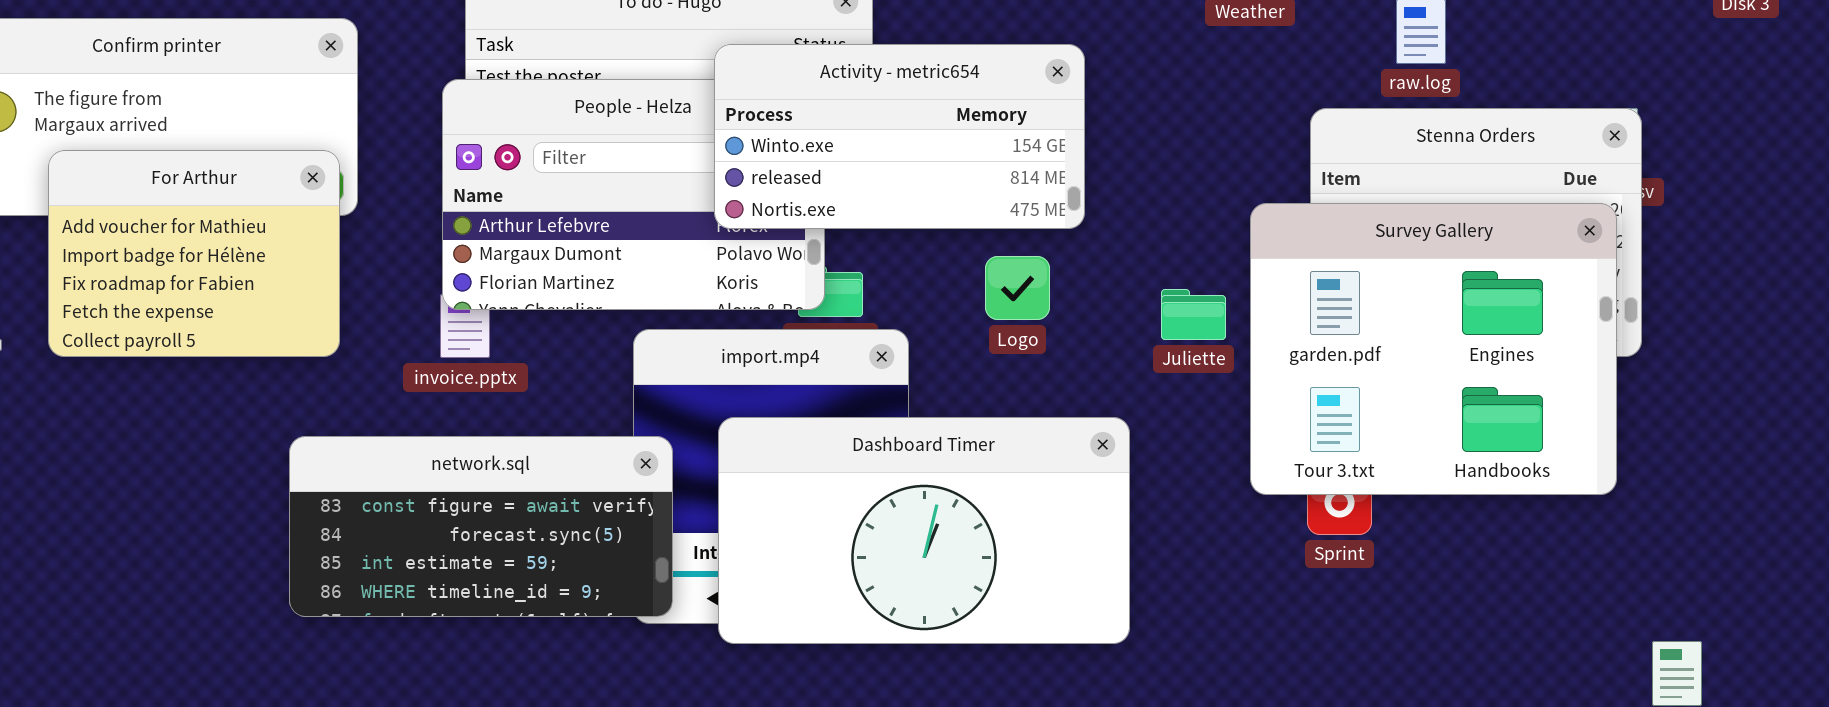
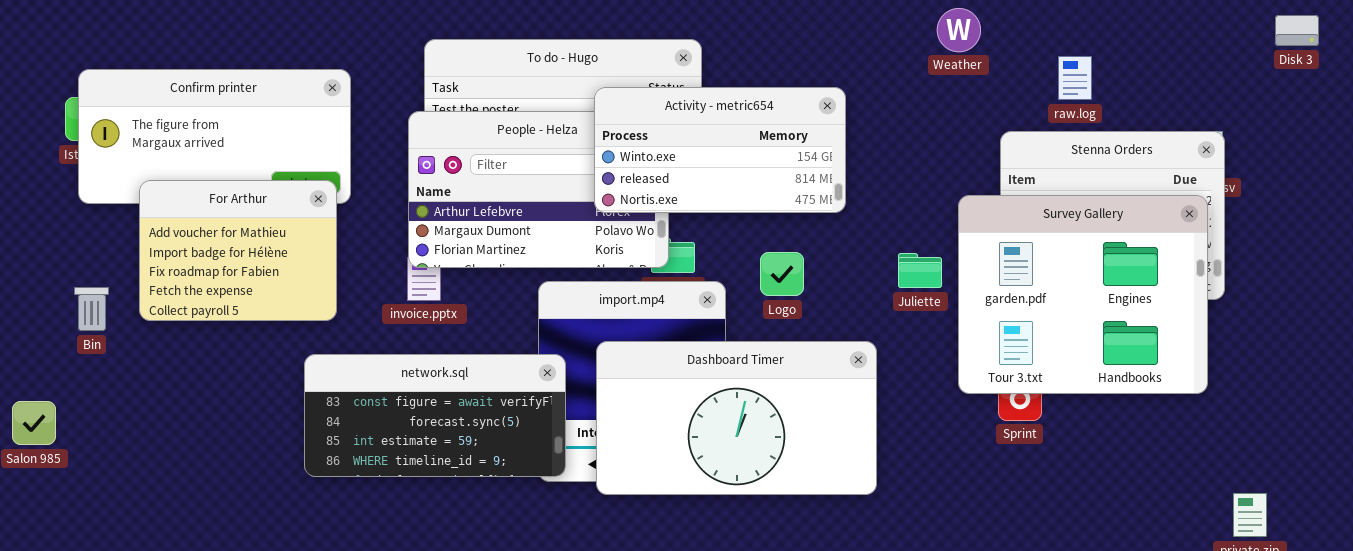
For Arthur: [48,150,340,357] -> [139,180,337,321], moved
Logo: [985,256,1050,320] -> [760,252,804,296], moved

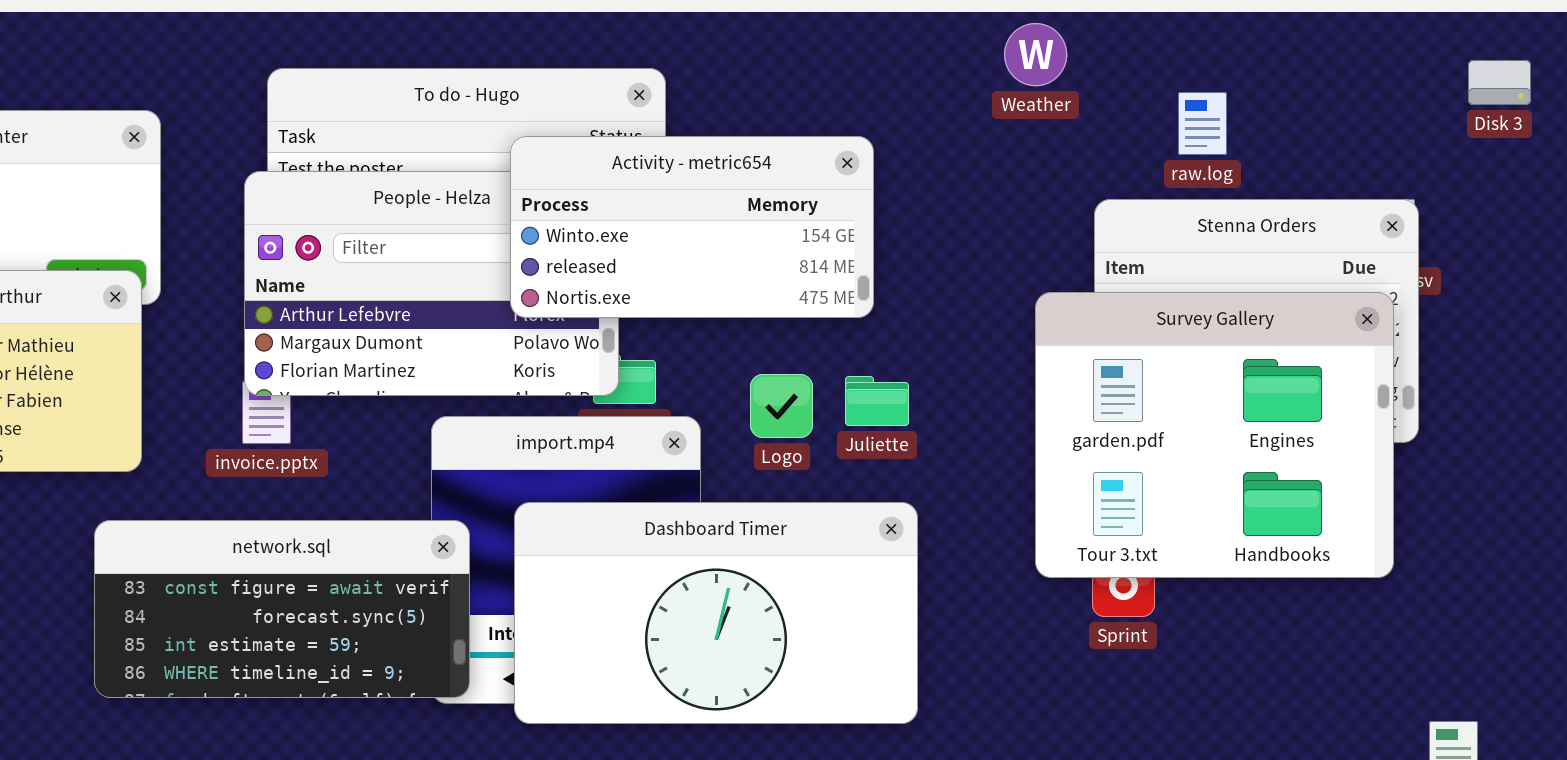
Disk 3: [1275,15,1319,46] -> [1468,60,1531,105], moved
Juliette: [898,253,942,288] -> [845,376,909,426], moved

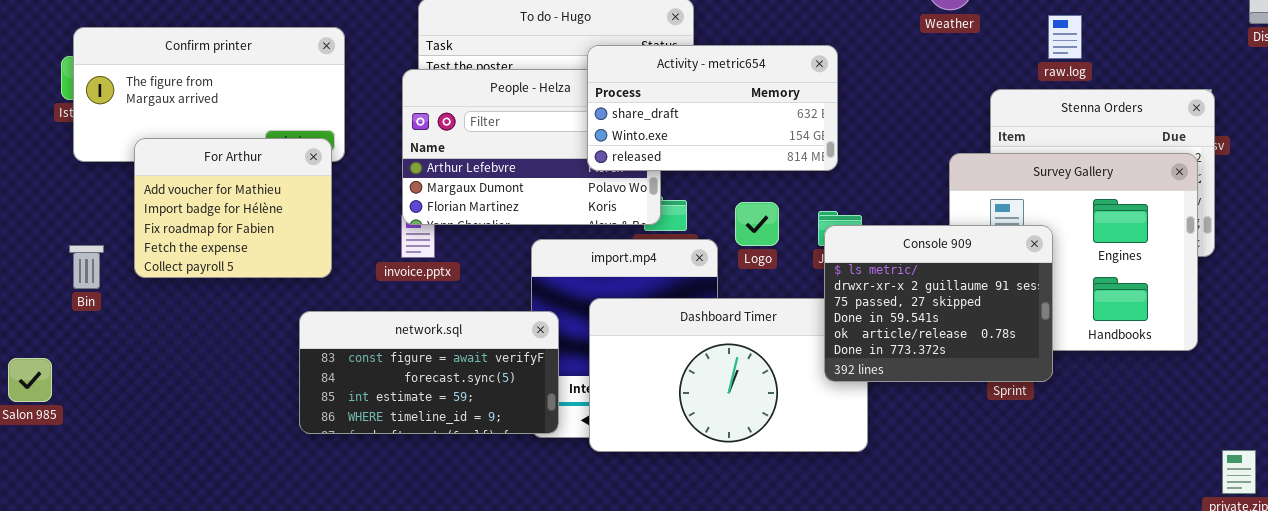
Activity - metric654: [510,136,874,318] -> [587,45,838,171], scrolled up 1 row
Logo: [750,374,813,438] -> [735,202,779,246], moved
Console 909: none -> [824,225,1053,382], opened

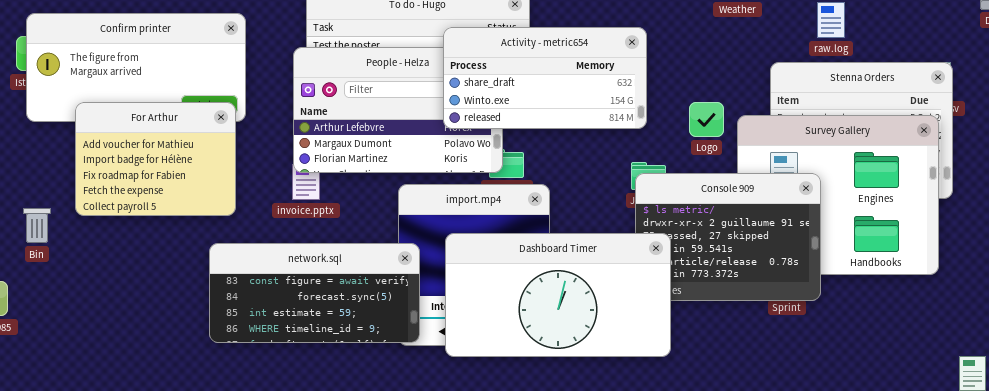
Logo: [735,202,779,246] -> [689,102,724,137], moved
Bin: [69,245,104,289] -> [23,208,51,243], moved
Dashboard Timer: [589,298,868,452] -> [445,233,671,357], raised

